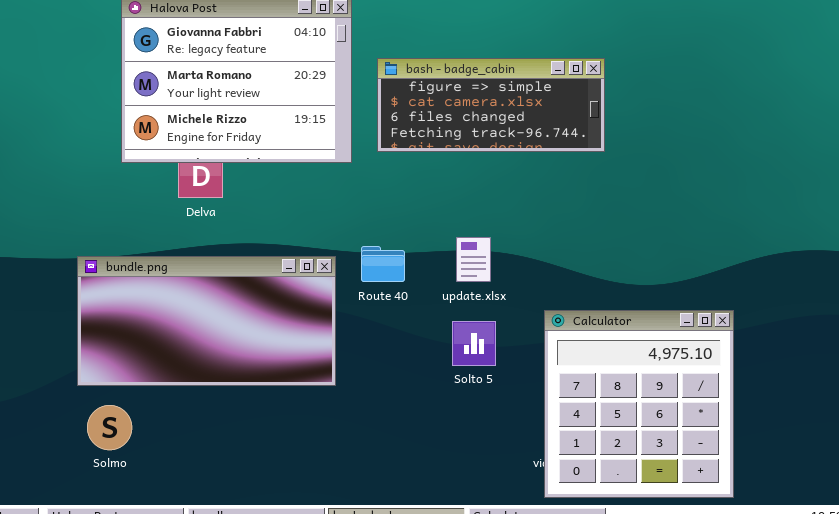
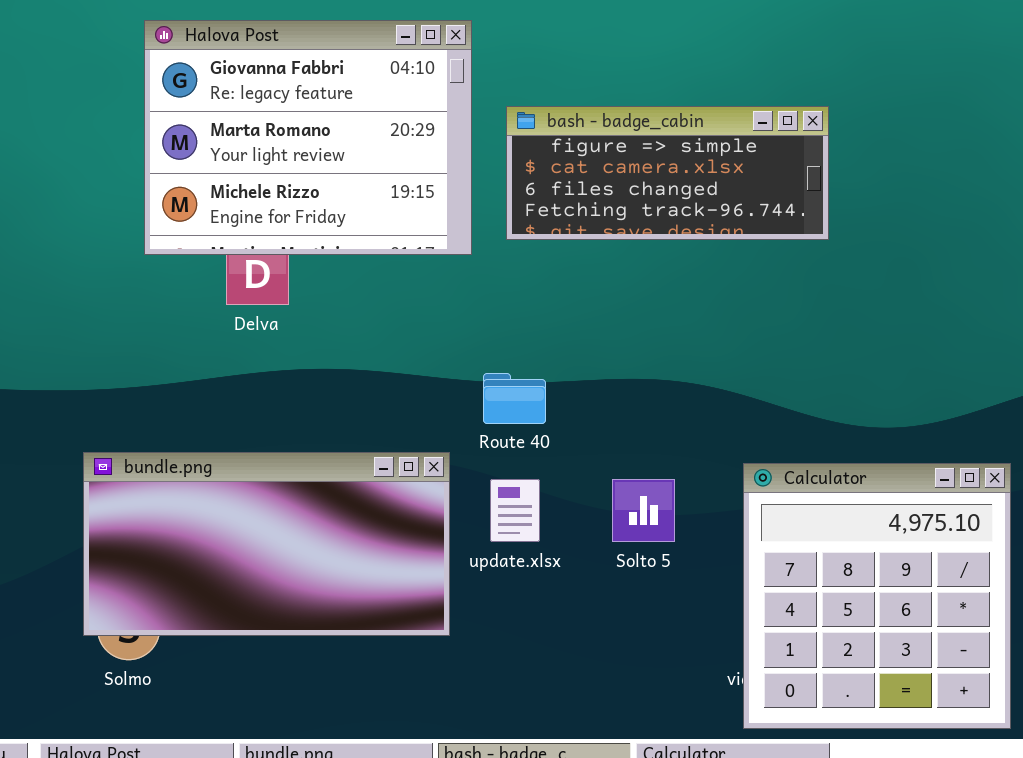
update.xlsx: [456,237,491,282] -> [490,479,540,542], moved
bundle.png: [77,256,336,386] -> [83,452,450,636], moved

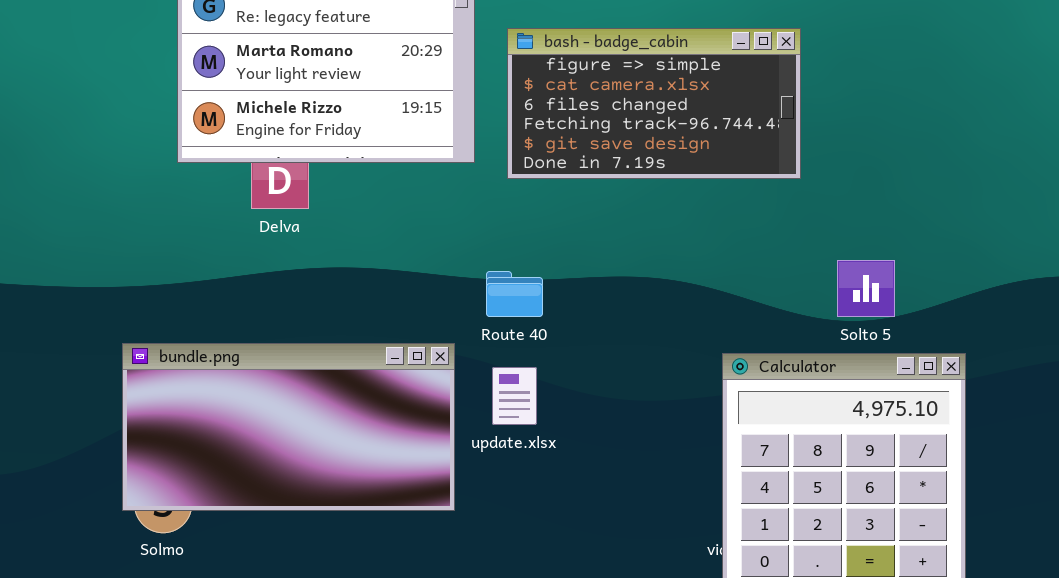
bash - badge_cabin: [506,106,829,240] -> [507,28,801,179], resized
Solto 5: [612,479,675,542] -> [837,260,895,317], moved

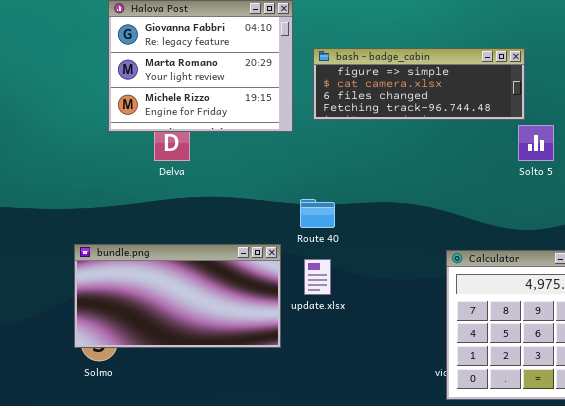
bash - badge_cabin: [507,28,801,179] -> [313,48,525,120], resized
Solto 5: [837,260,895,317] -> [518,125,554,161], moved

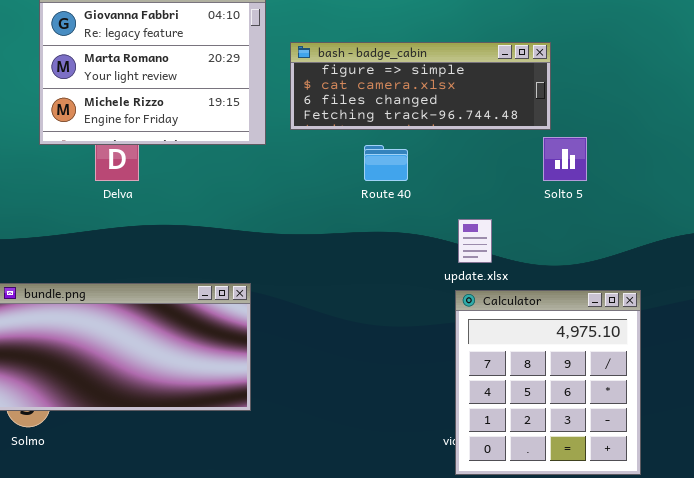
Route 40: [300,199,335,228] -> [364,145,408,181], moved
update.xlsx: [304,259,331,295] -> [458,219,492,263], moved

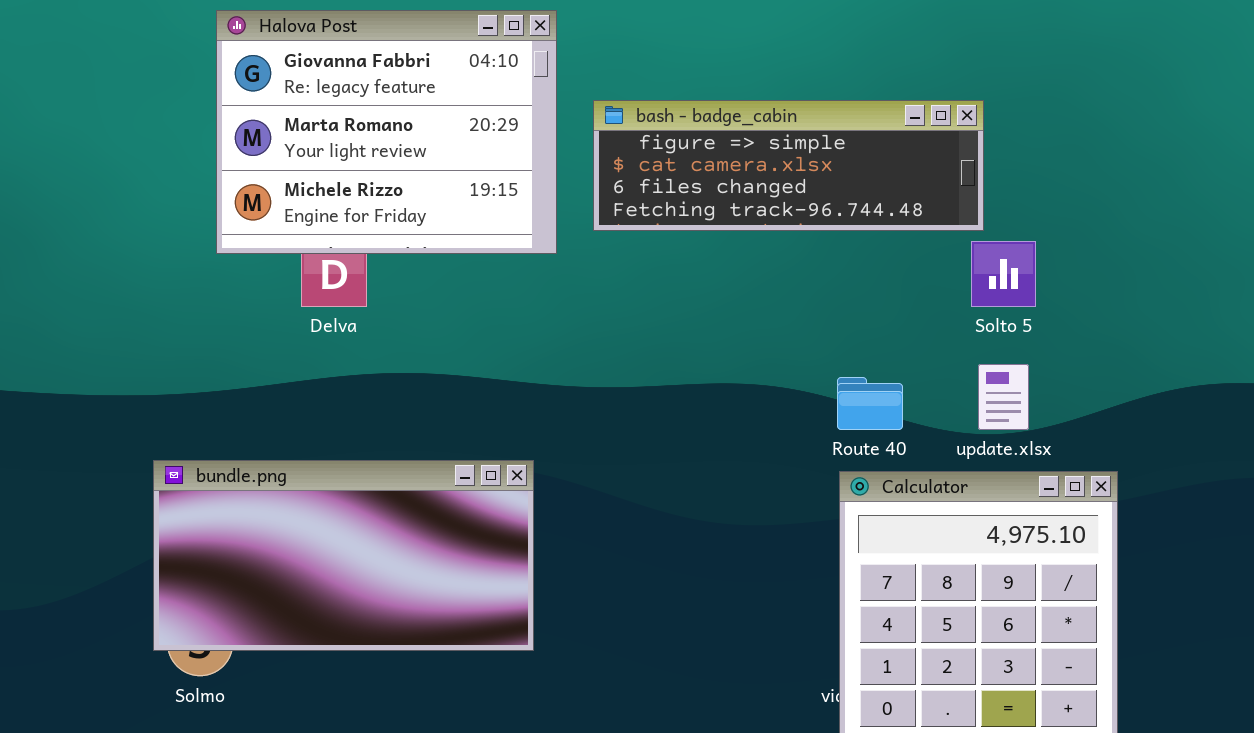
Route 40: [364,145,408,181] -> [837,377,903,430], moved
update.xlsx: [458,219,492,263] -> [978,364,1029,430], moved

